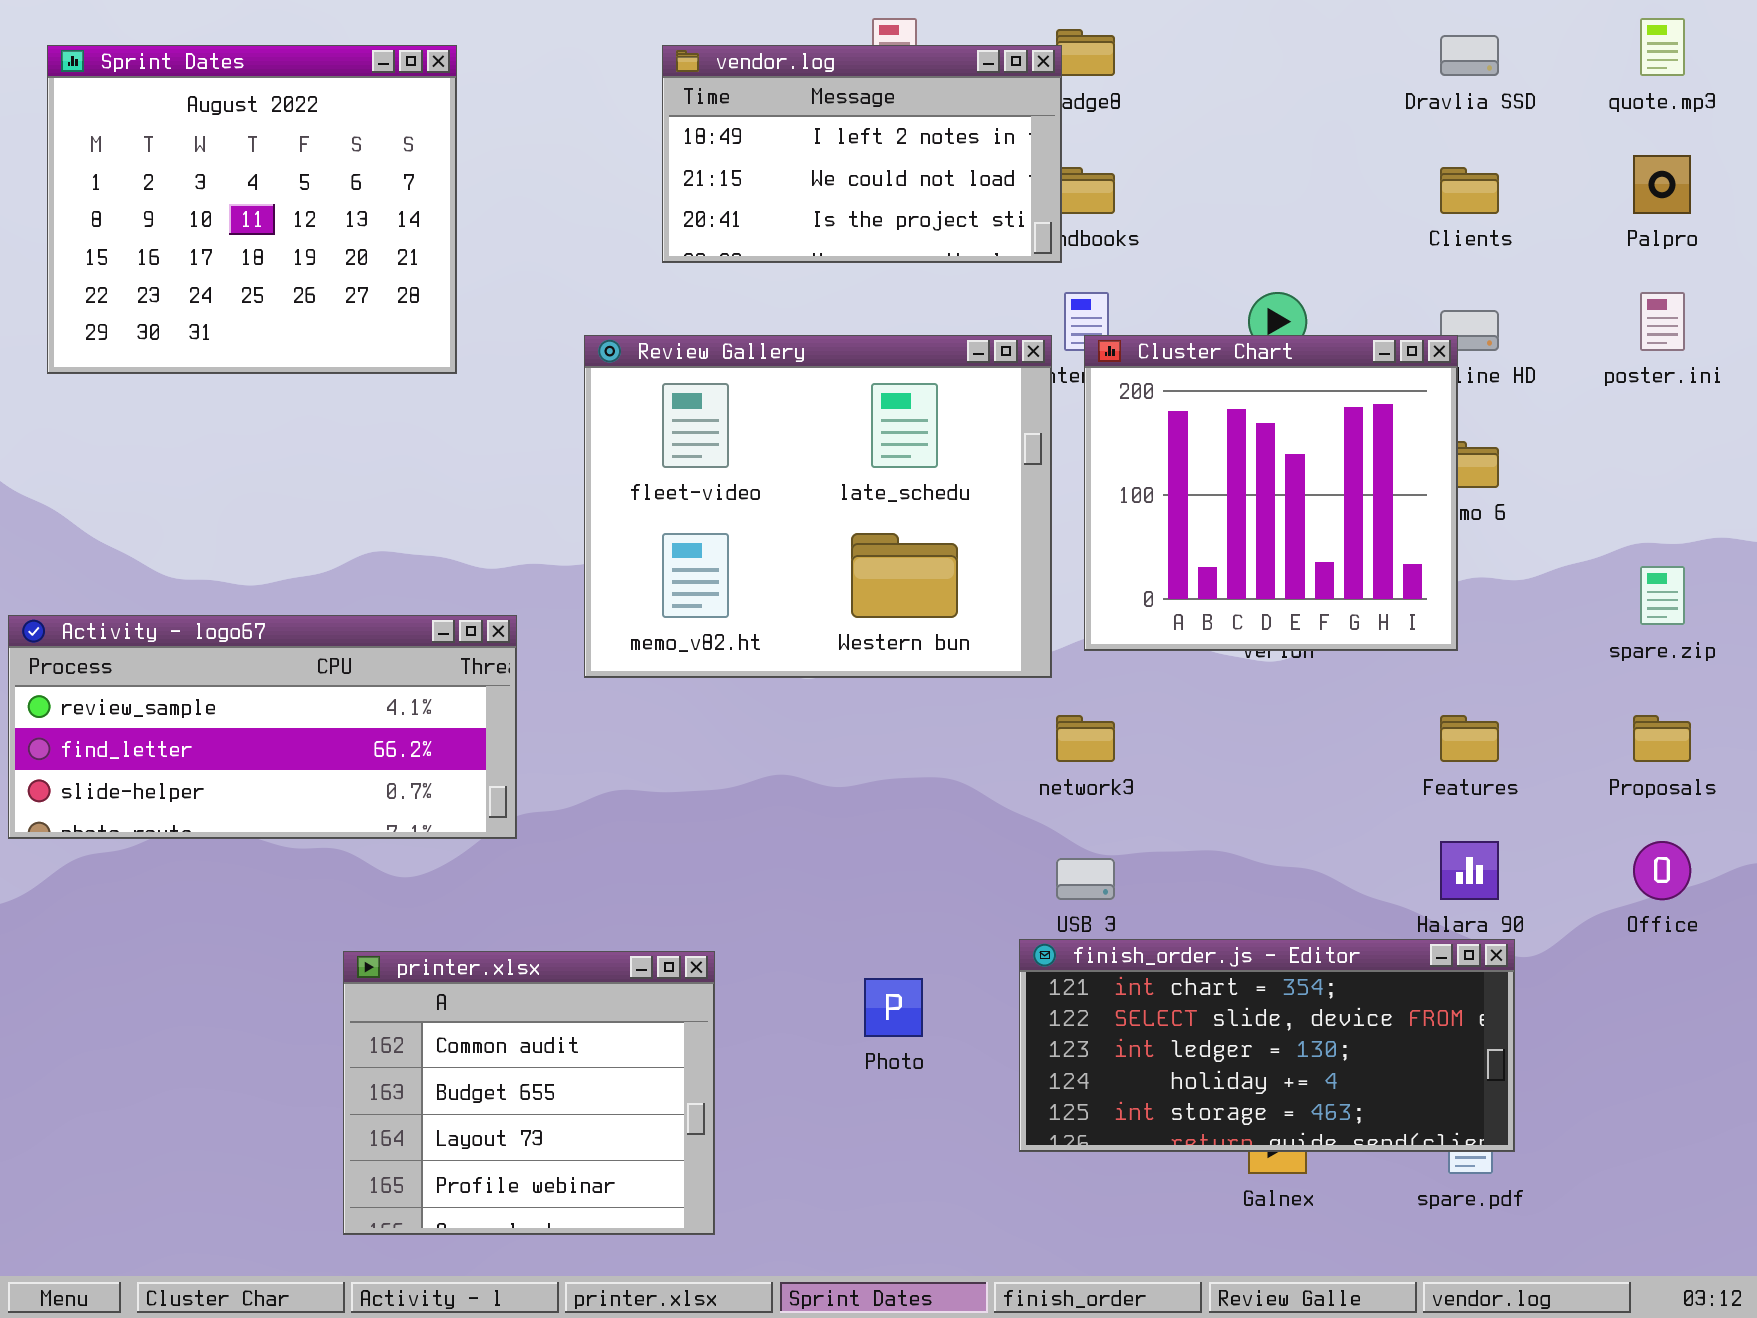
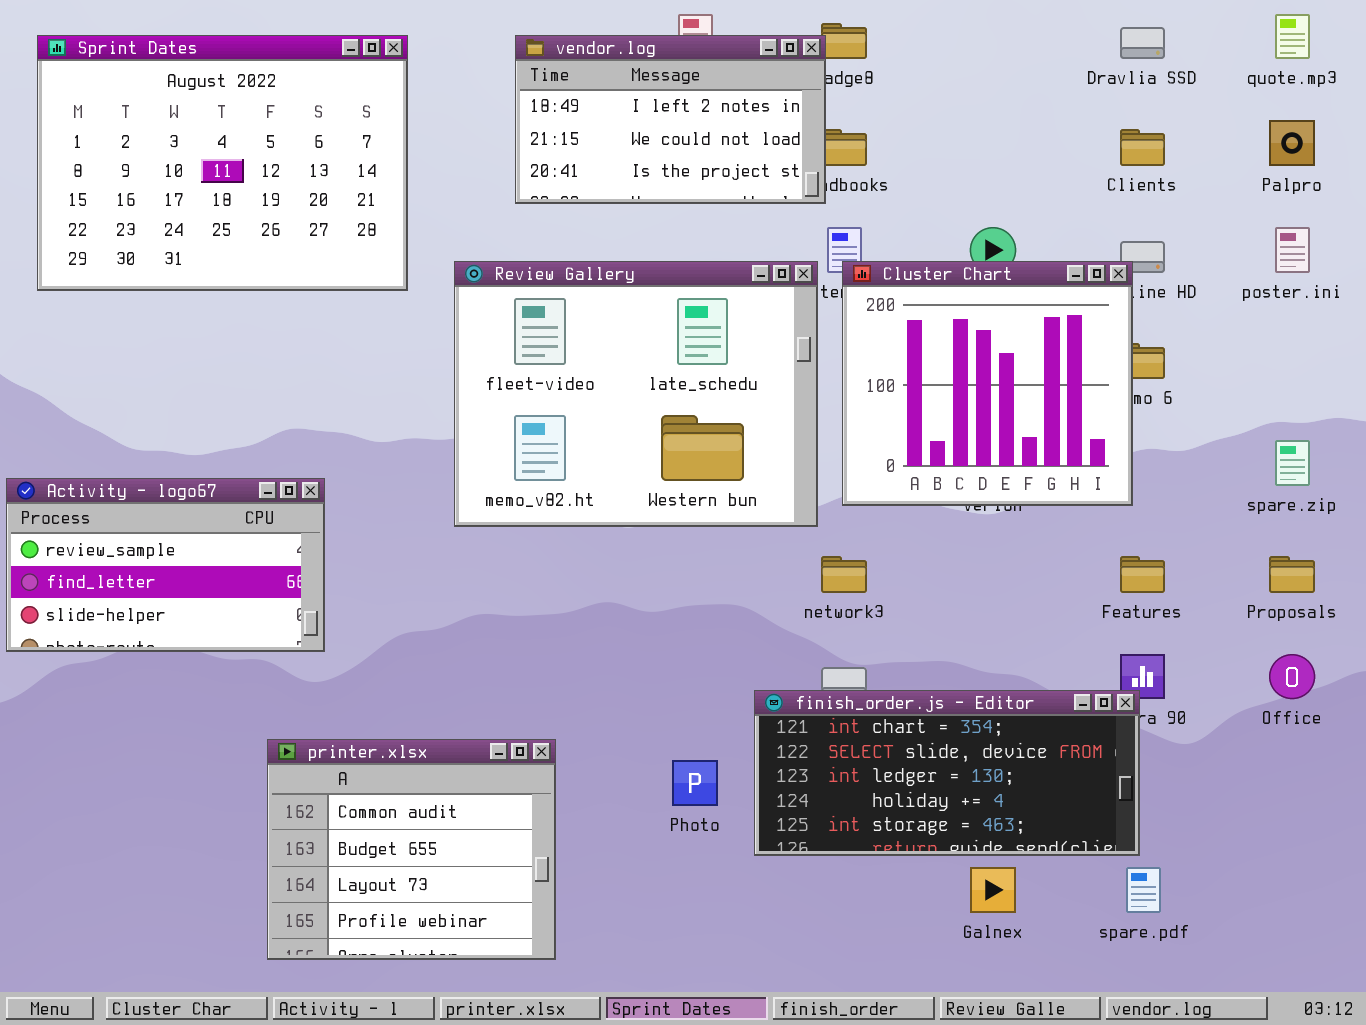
Sprint Dates: [47,45,457,374] -> [37,35,408,291], resized
Activity - logo67: [8,615,517,839] -> [6,478,325,652], resized
finish_order.js - Editor: [1019,939,1515,1152] -> [754,690,1140,856], moved

